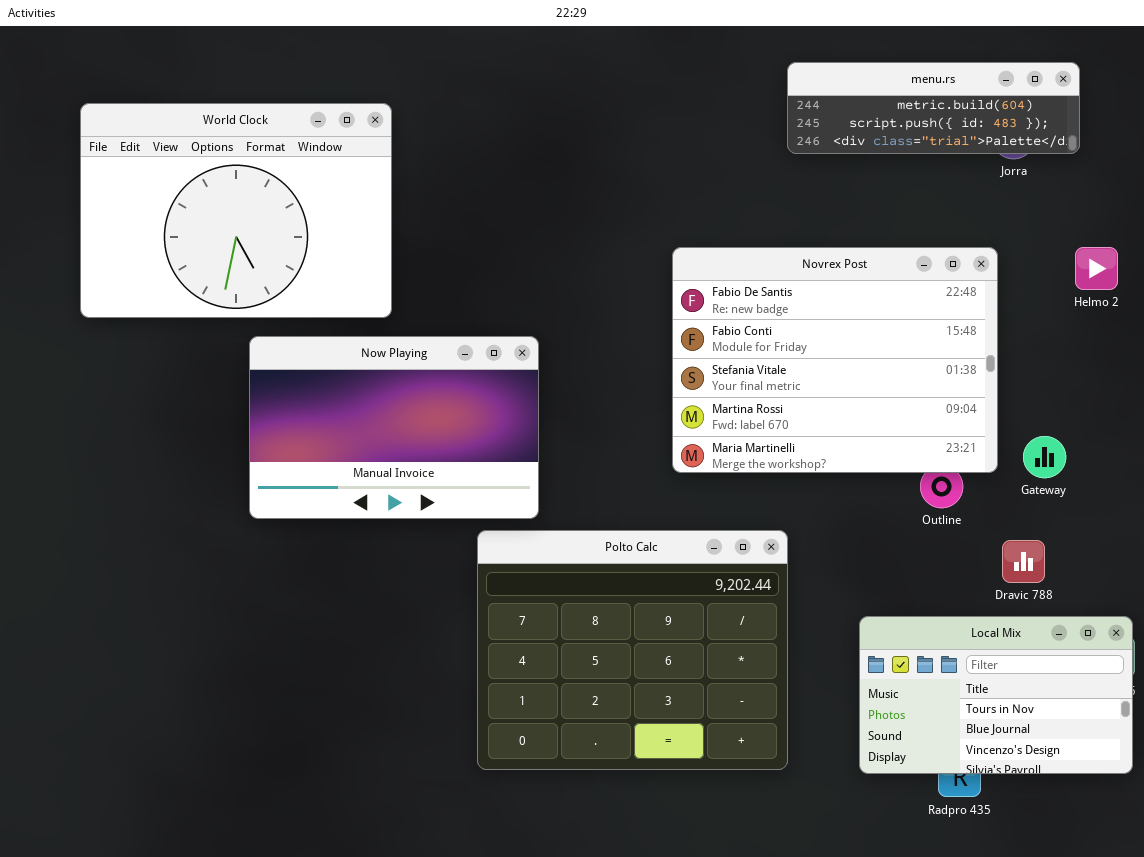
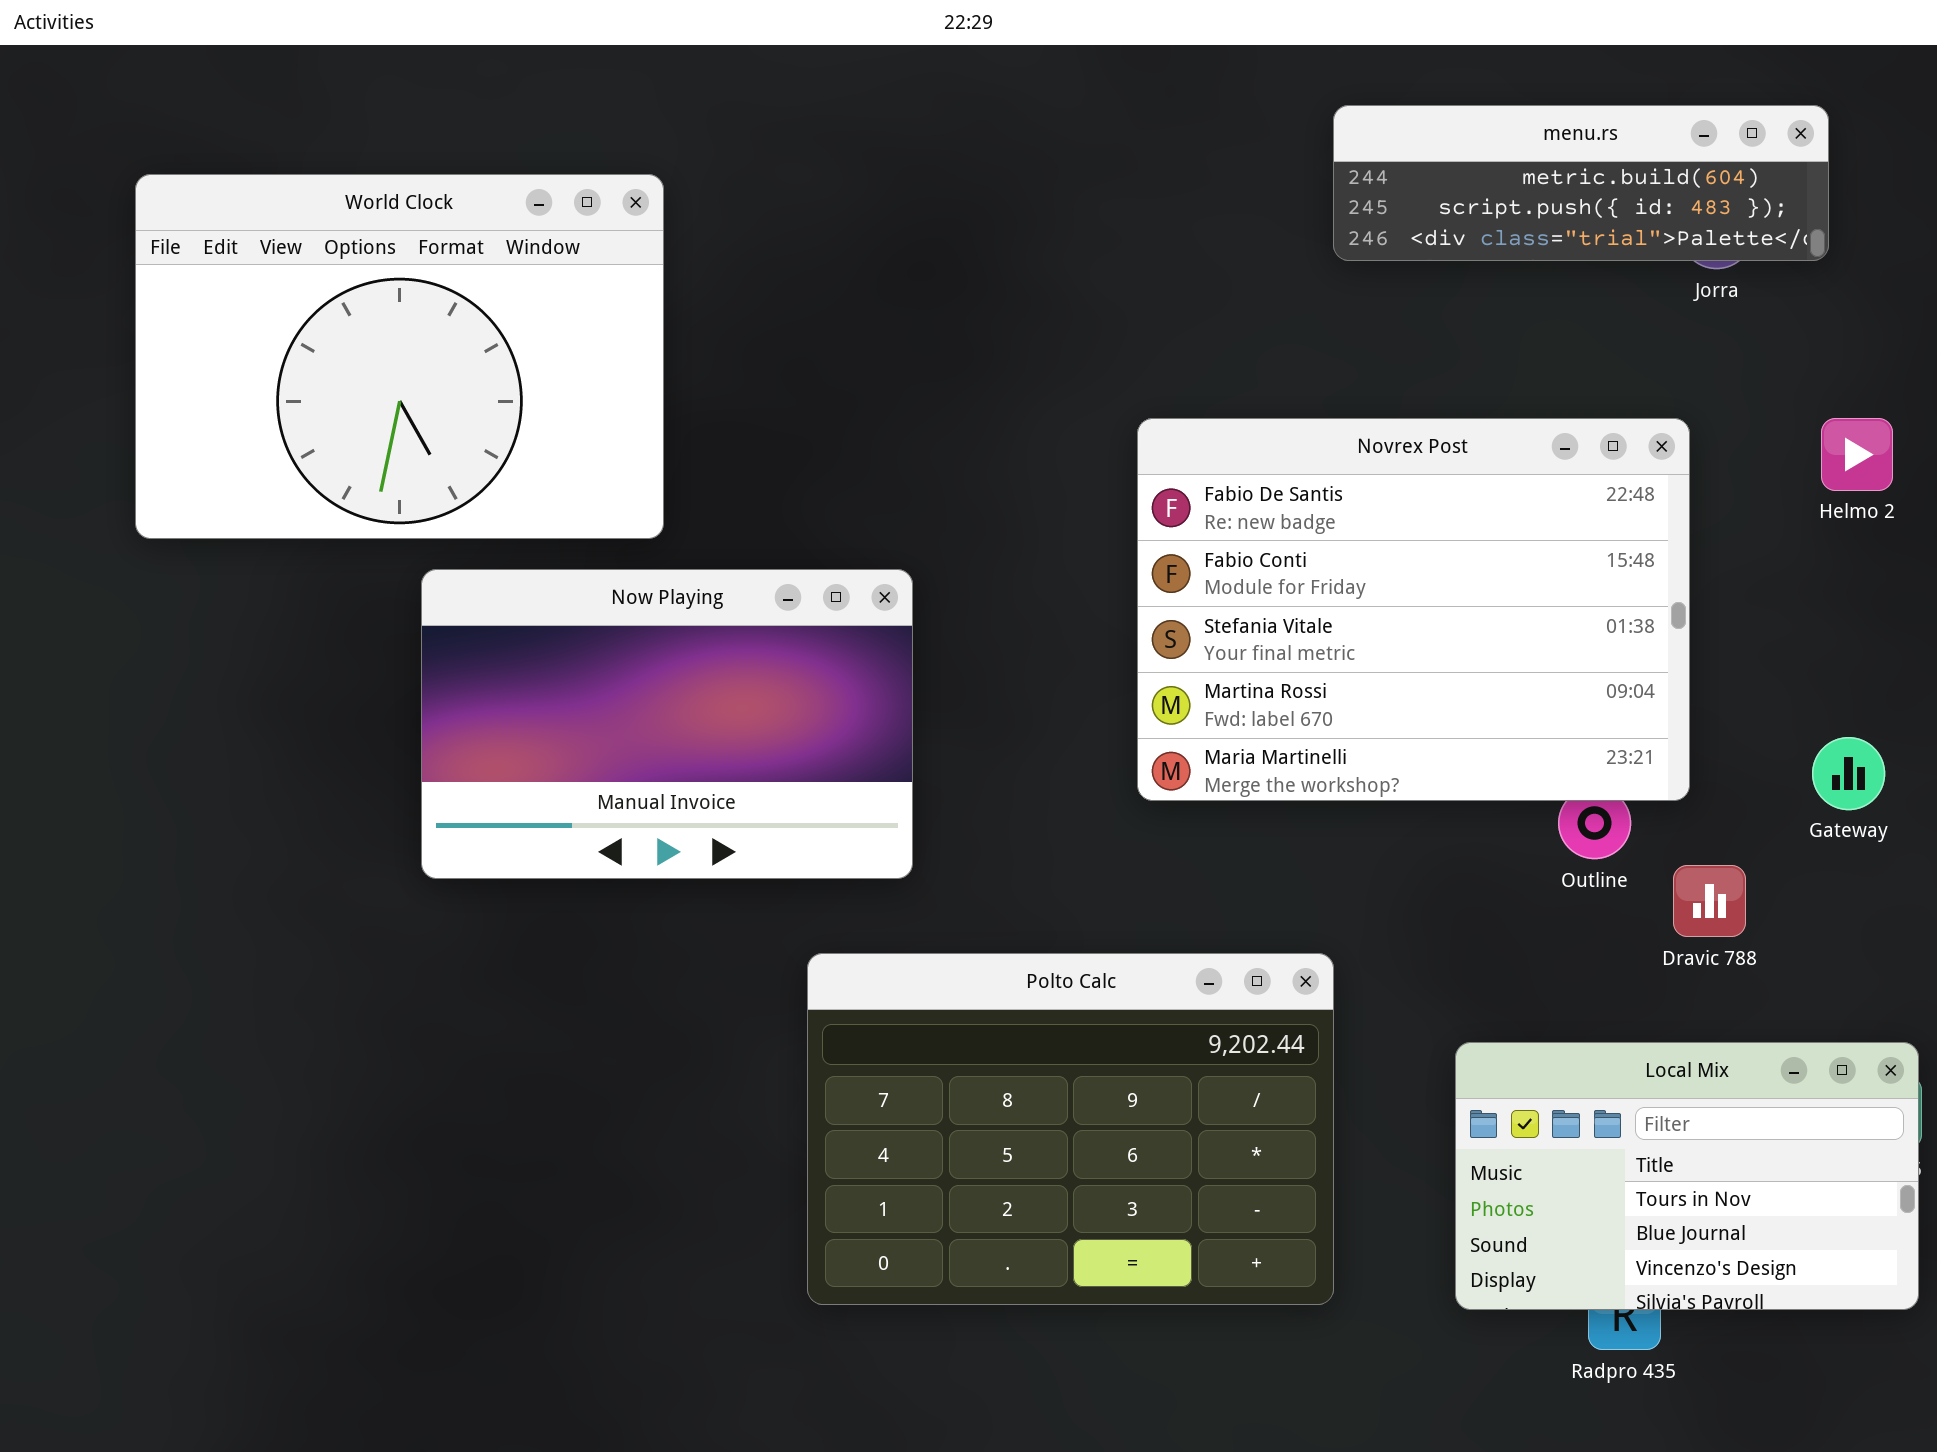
Gateway: [1023,436,1066,478] -> [1812,737,1885,810], moved
Polto Calc: [477,530,788,770] -> [807,953,1334,1305], resized
Dravic 788: [1002,540,1045,583] -> [1673,865,1746,937], moved

